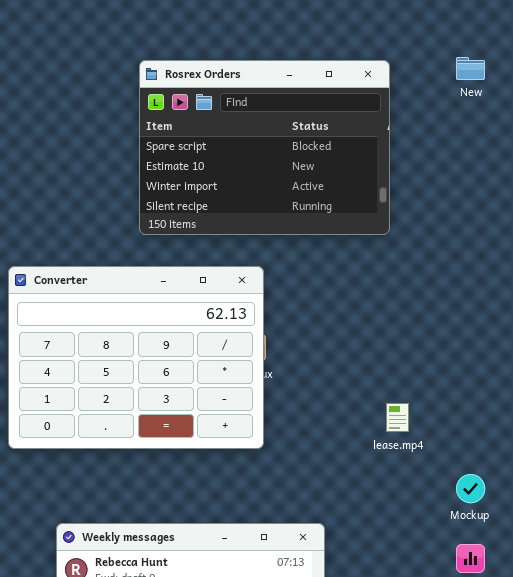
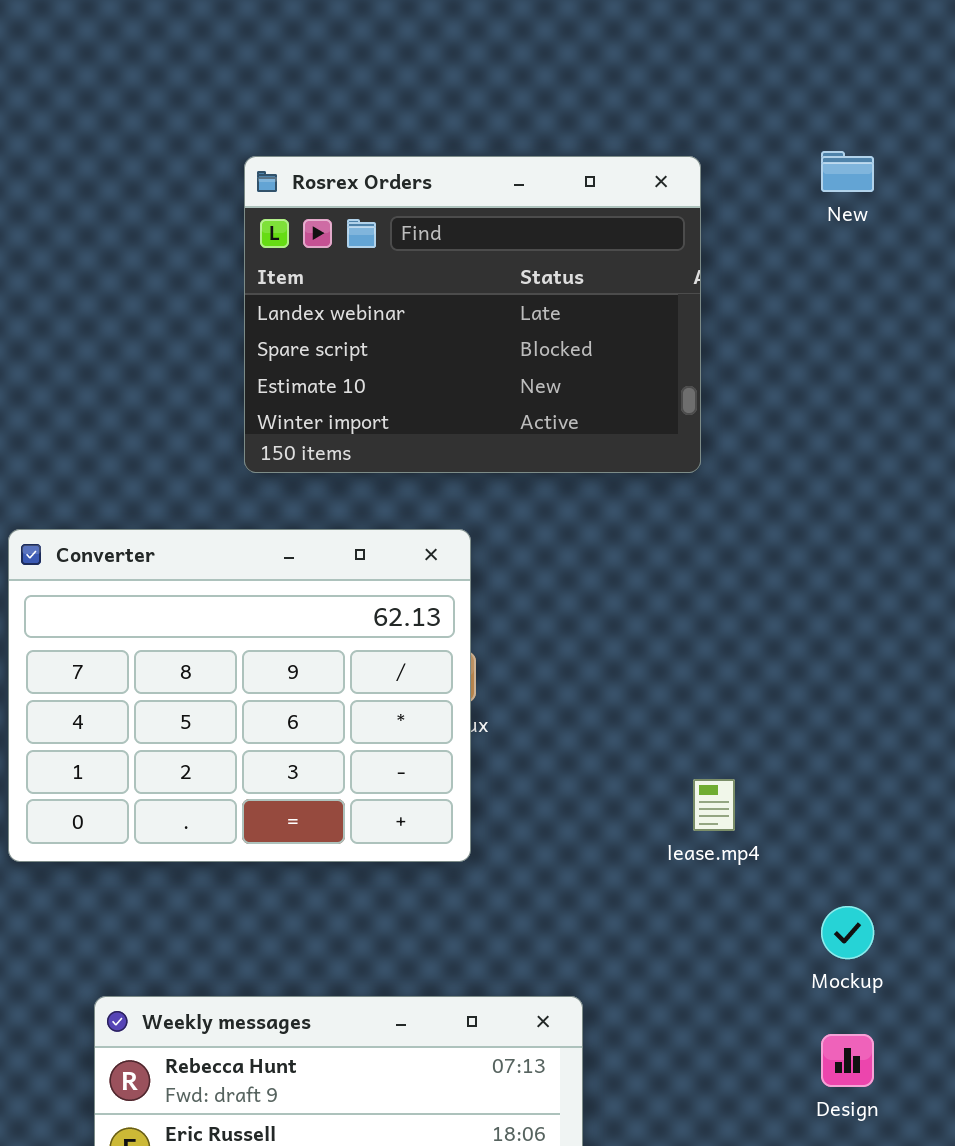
Rosrex Orders: [139,60,390,235] -> [244,156,701,473], scrolled up 1 row

